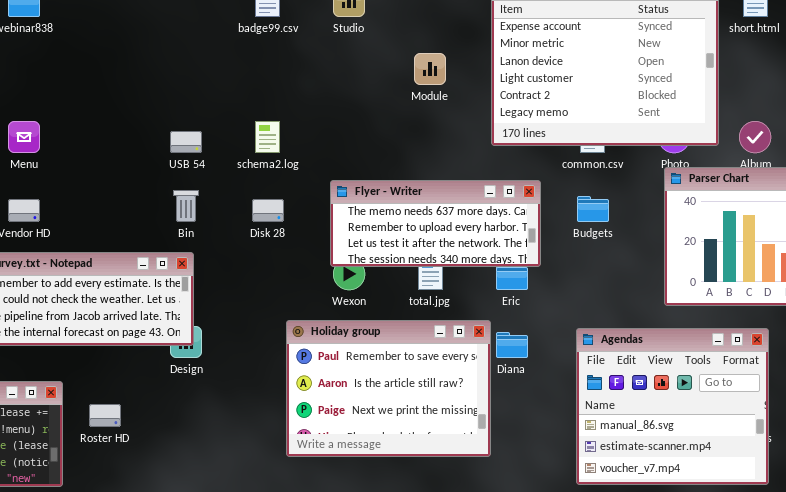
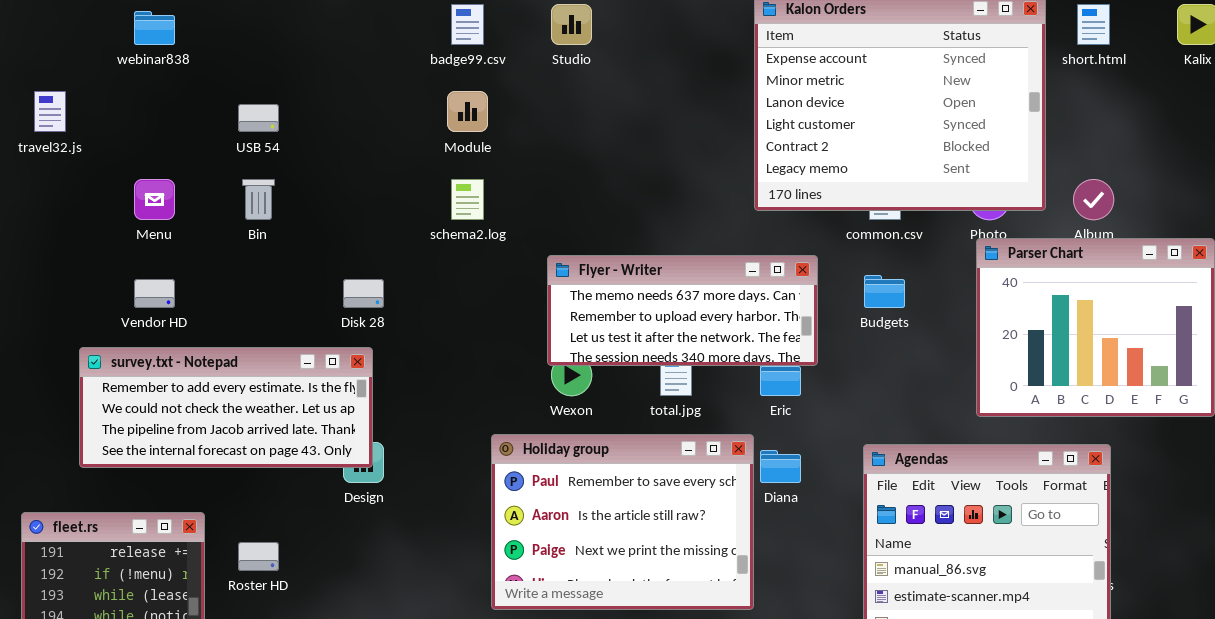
Module: [414,53,446,85] -> [447,91,488,132], moved
USB 54: [170,131,202,153] -> [238,104,279,132], moved
Bin: [173,190,199,222] -> [242,179,275,220], moved
Disk 28: [252,199,284,222] -> [343,279,384,308], moved

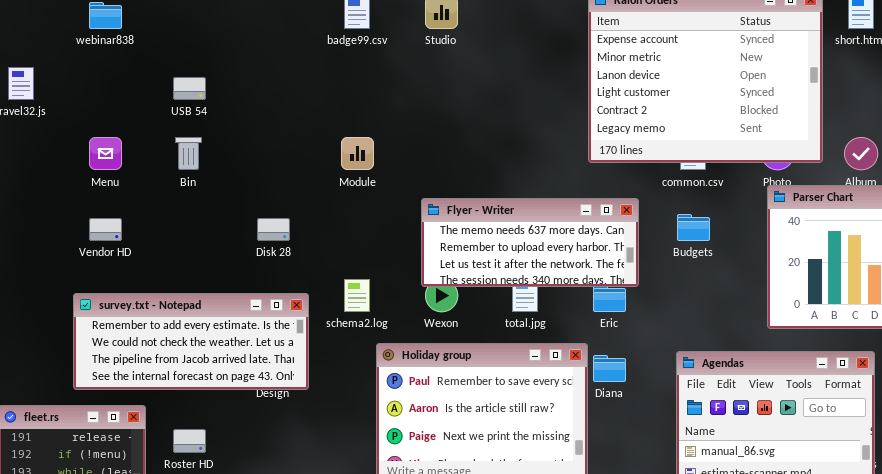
Module: [447,91,488,132] -> [341,137,374,170], moved
schema2.log: [451,179,484,220] -> [344,279,370,312], moved
survey.txt - Notepad: [79,347,373,468] -> [73,293,309,390], moved

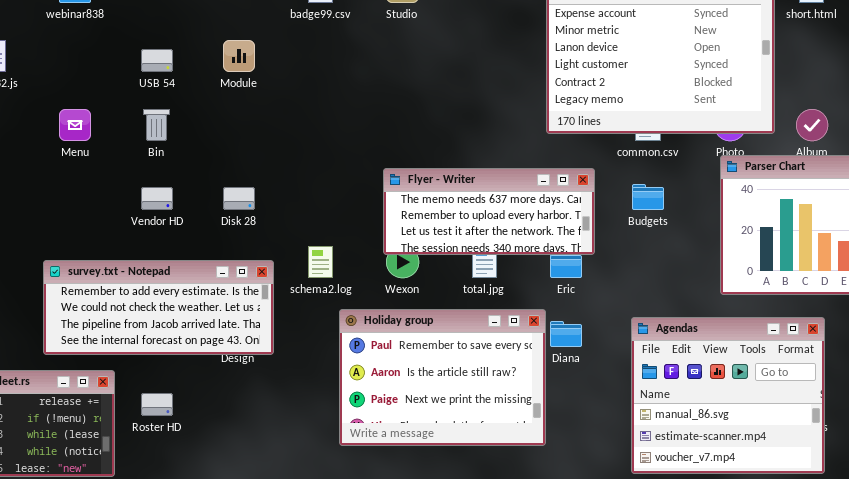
Module: [341,137,374,170] -> [223,40,255,72], moved
Vendor HD: [89,218,122,241] -> [141,187,173,210], moved

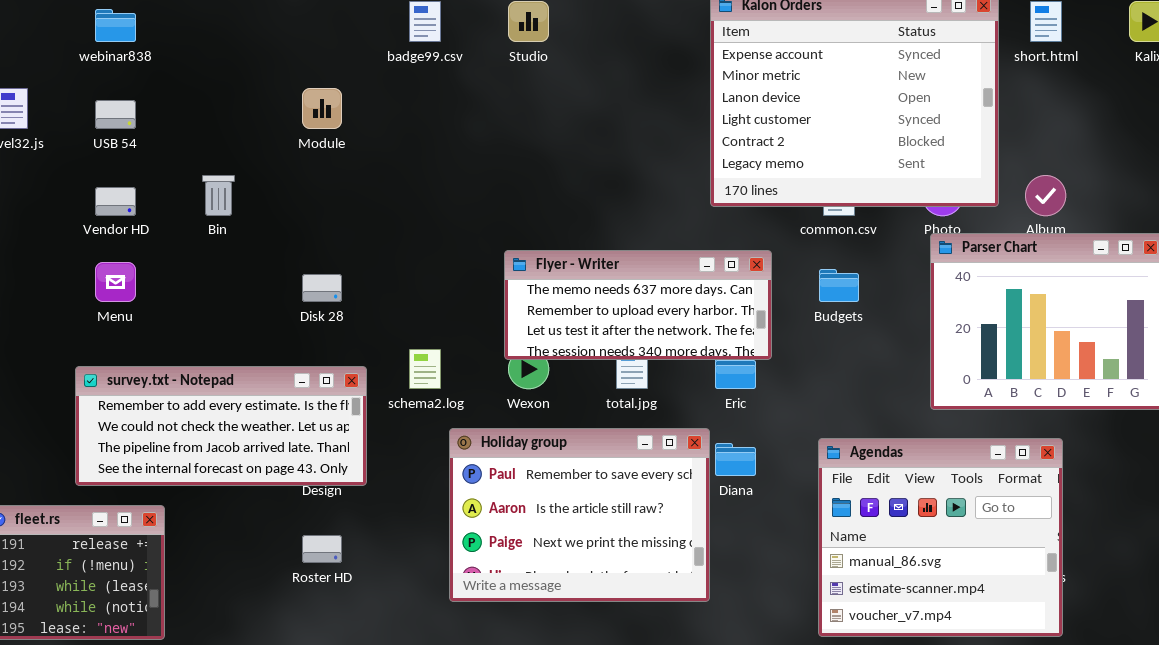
USB 54: [141,49,173,72] -> [95,100,136,129], moved
Menu: [59,109,91,141] -> [95,262,136,302], moved
Vendor HD: [141,187,173,210] -> [95,187,136,216], moved
Roster HD: [141,393,173,416] -> [302,535,342,563], moved

